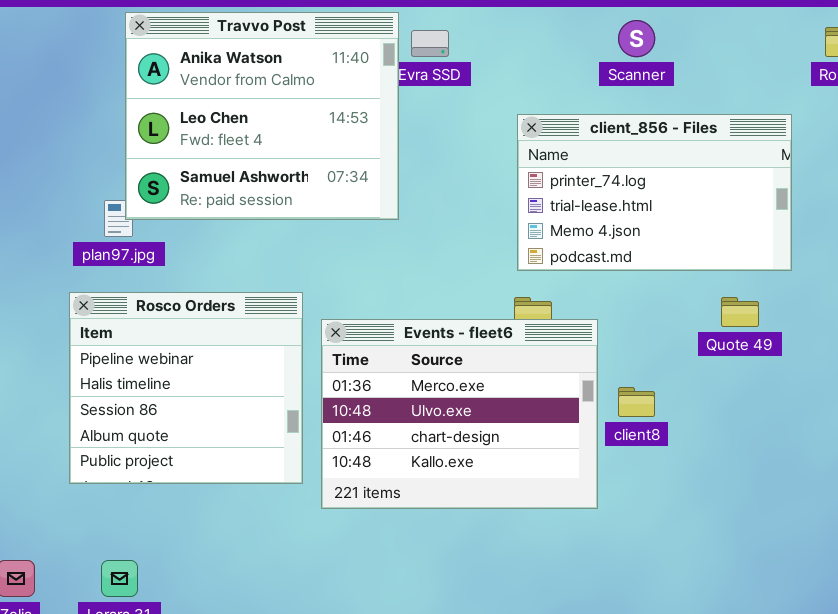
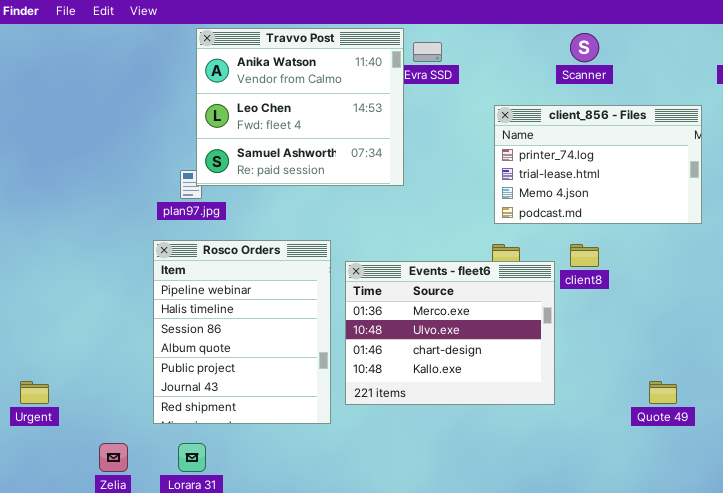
Rosco Orders: [69,292,303,484] -> [153,240,331,424], resized
Quote 49: [721,297,759,327] -> [649,381,677,404], moved
client8: [618,387,655,417] -> [570,244,599,267], moved

